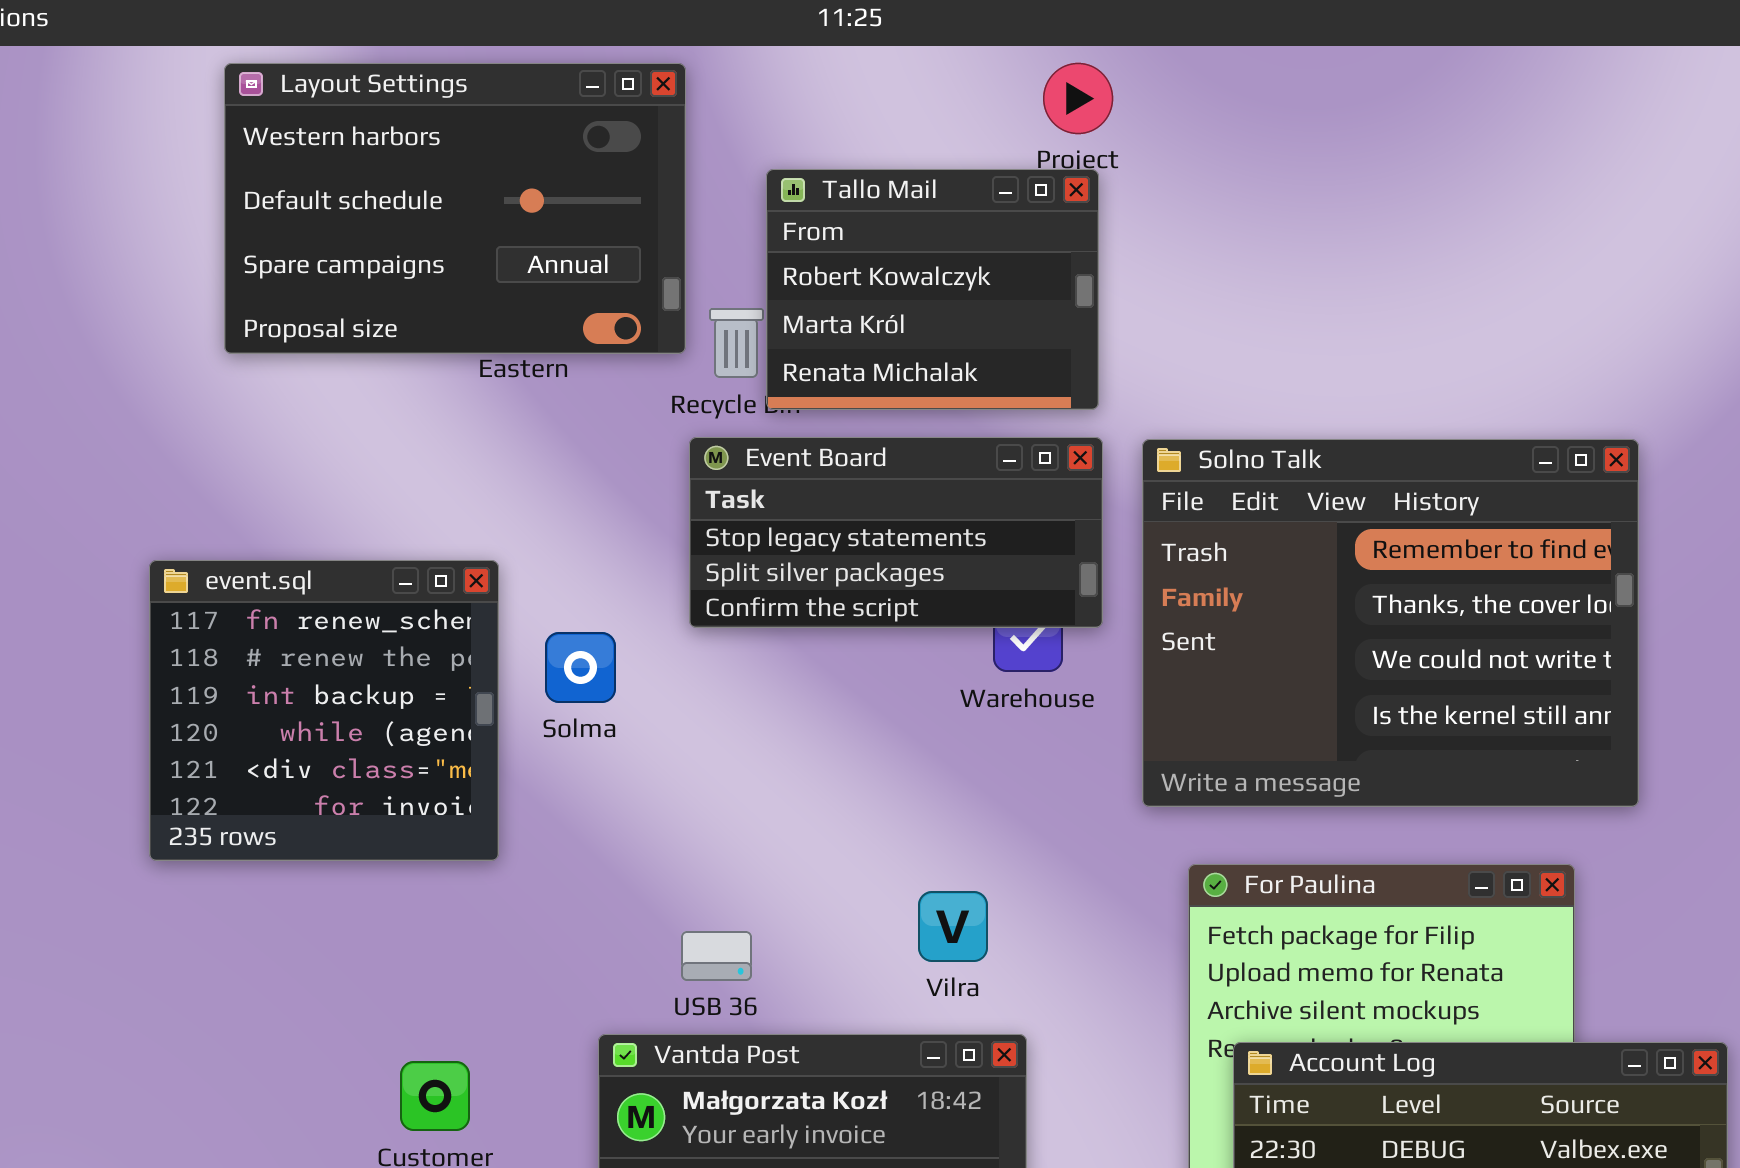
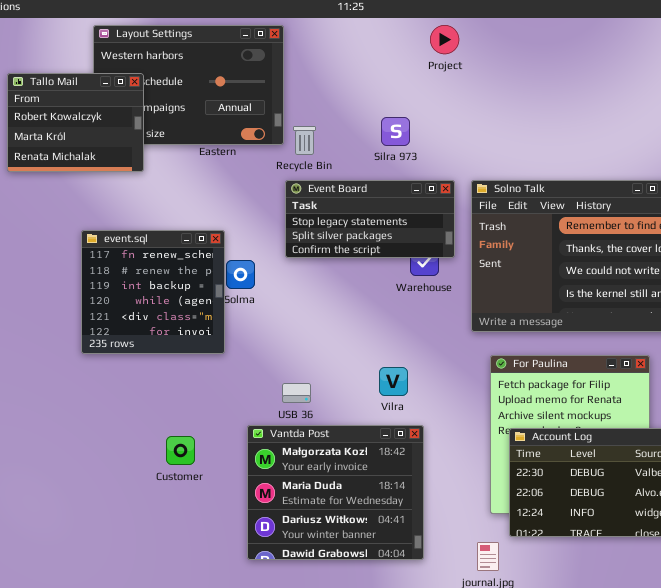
Tallo Mail: [766,169,1099,410] -> [7,73,144,172], moved
event.sql: [149,560,499,861] -> [81,230,225,354], moved

